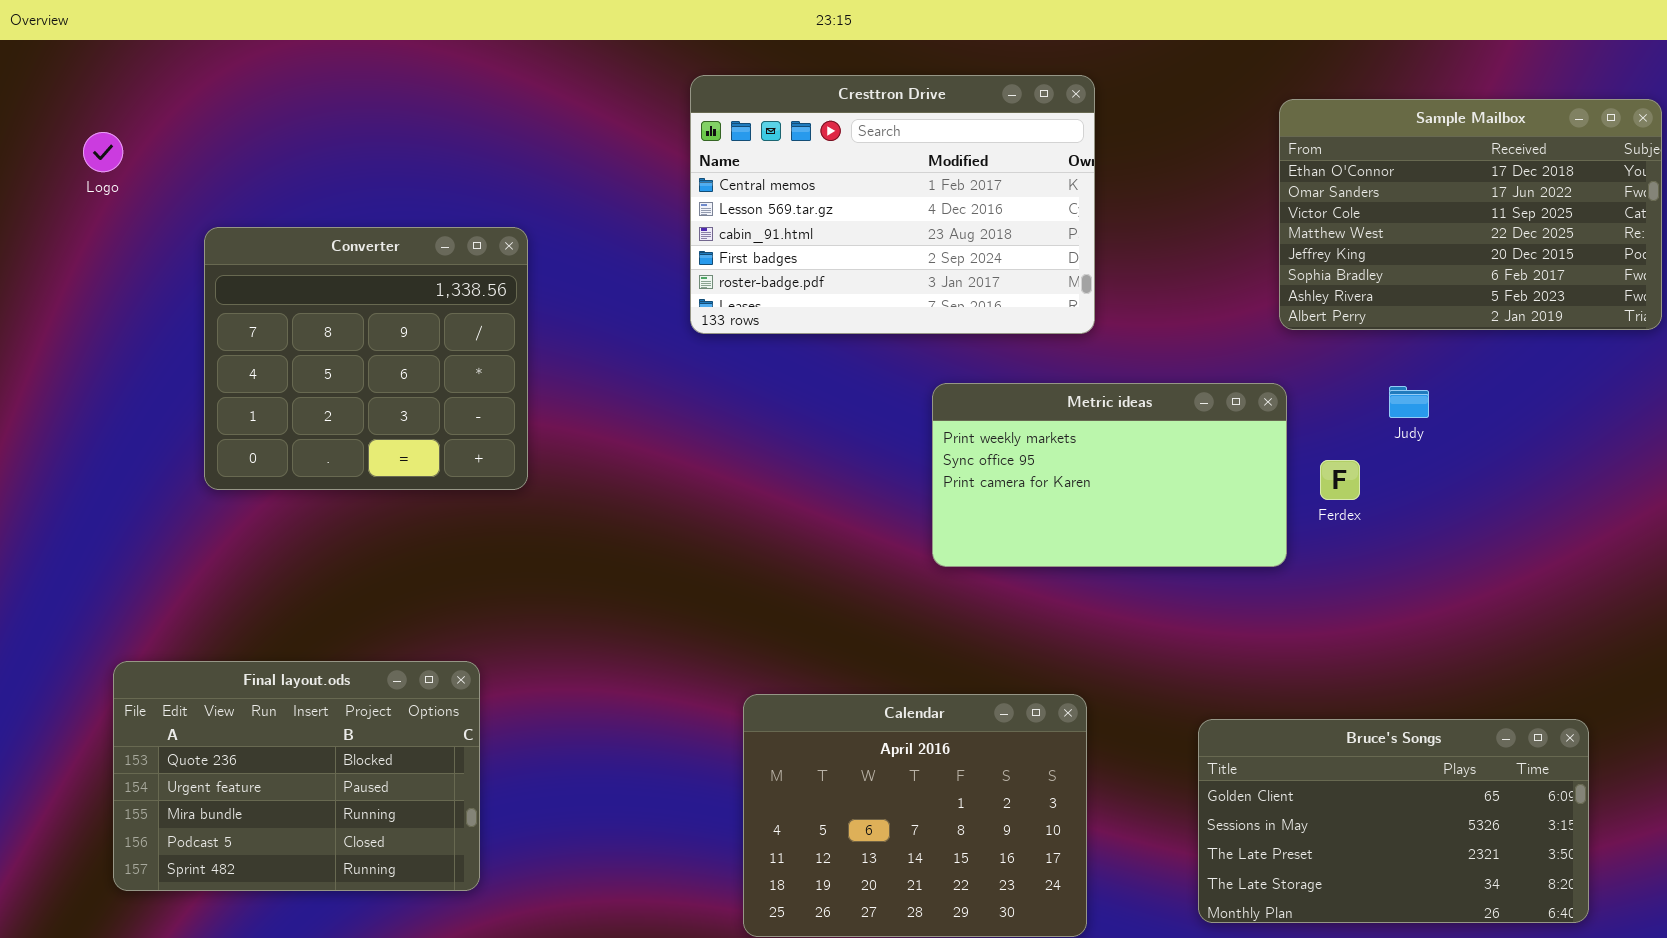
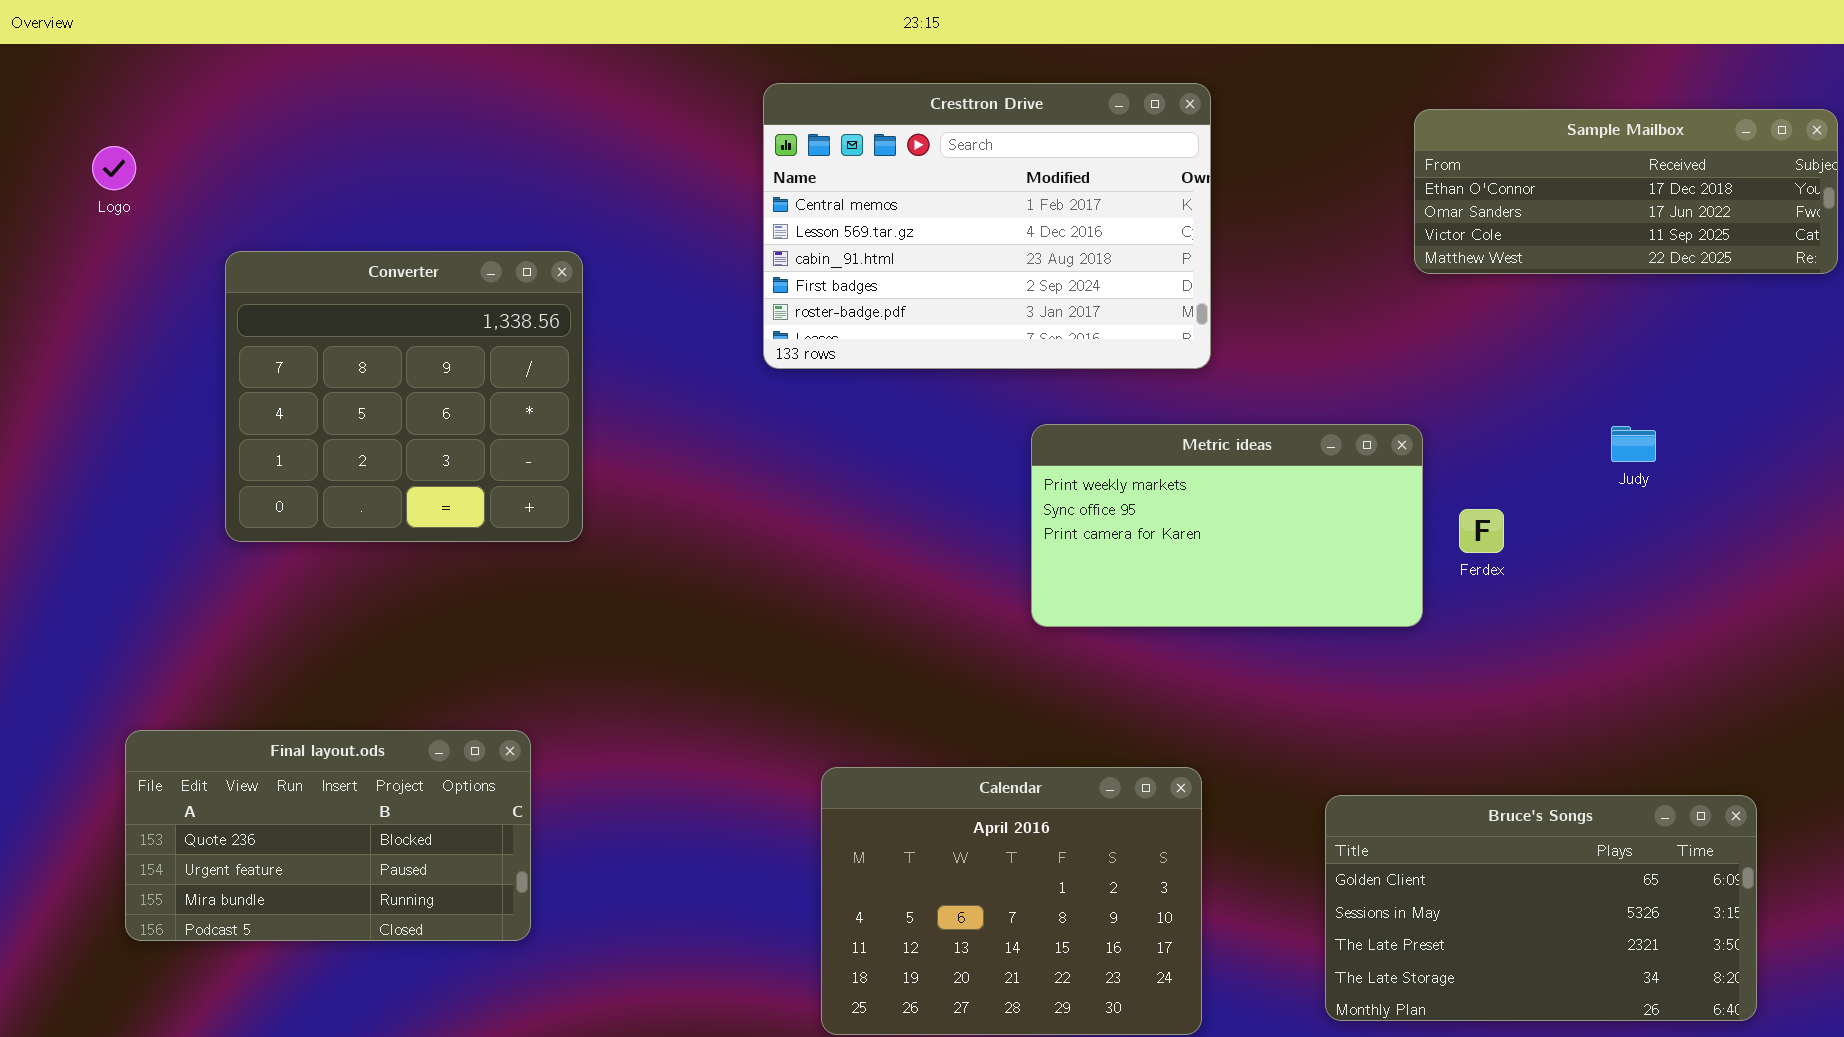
Sample Mailbox: [1279,99,1662,330] -> [1414,109,1838,274], resized
Judy: [1389,386,1429,418] -> [1611,426,1656,462], moved
Final layout.ods: [113,661,480,891] -> [125,730,531,941], resized

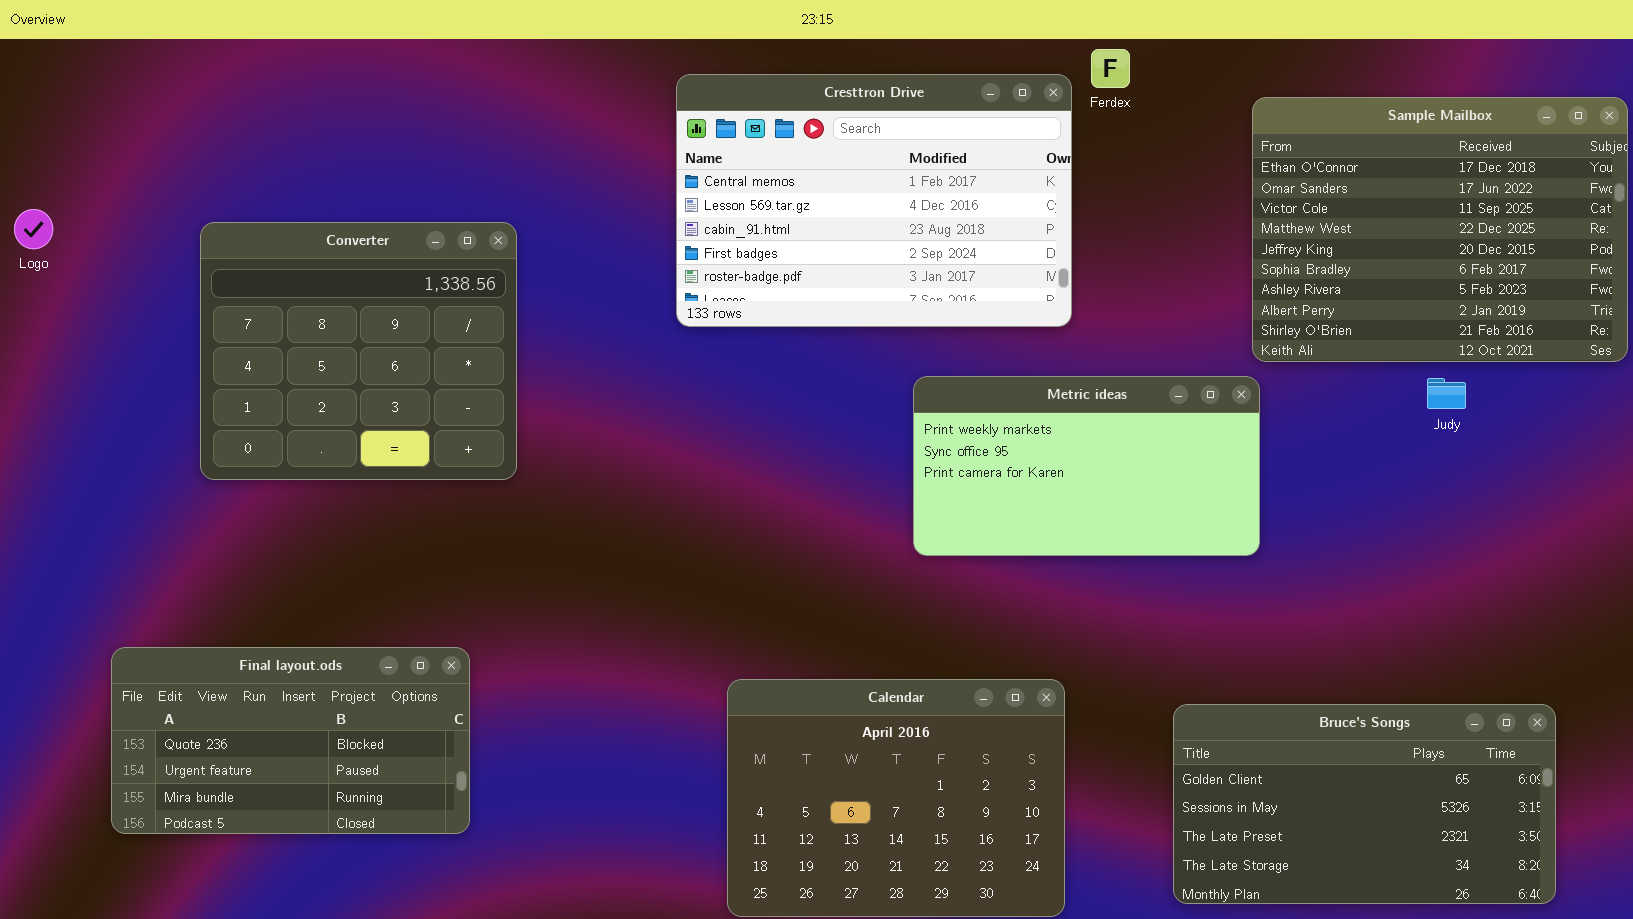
Sample Mailbox: [1414,109,1838,274] -> [1252,97,1628,362], resized
Logo: [92,146,136,190] -> [14,209,53,249], moved
Ferdex: [1459,509,1504,553] -> [1091,49,1130,88], moved

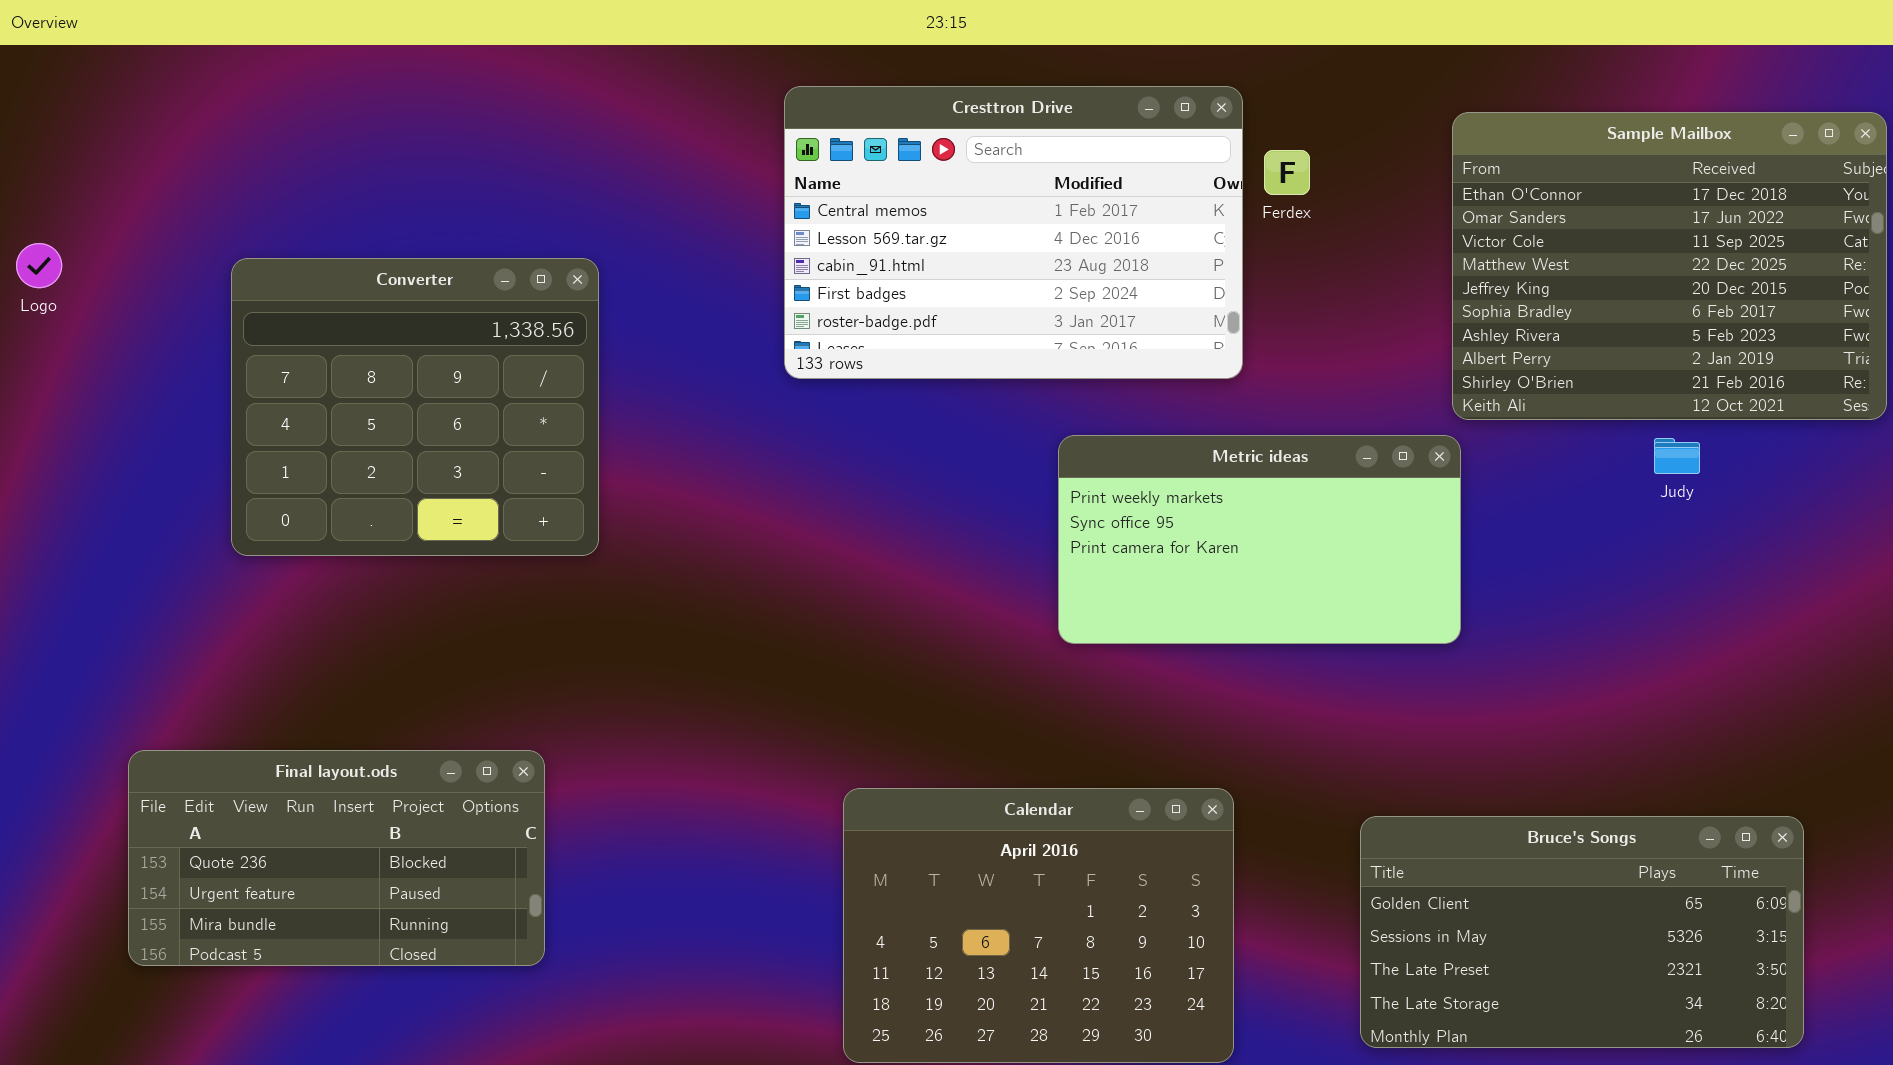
Ferdex: [1091,49,1130,88] -> [1264,150,1310,195], moved

